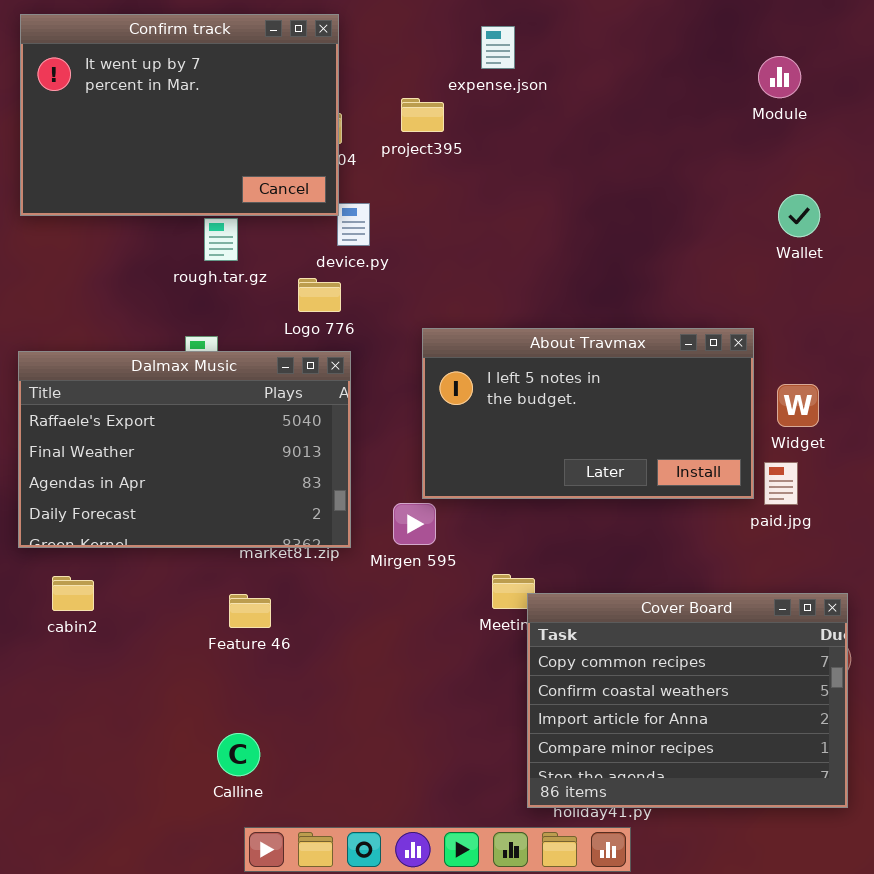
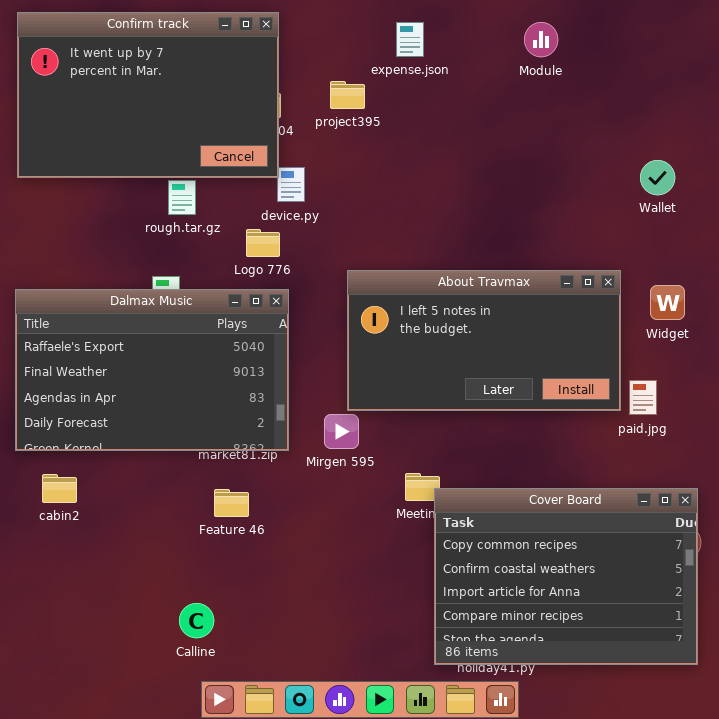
Module: [758,56,801,98] -> [524,22,558,57], moved
Widget: [777,384,819,427] -> [650,285,685,320], moved
Feature 46: [229,594,271,628] -> [214,489,249,517], moved

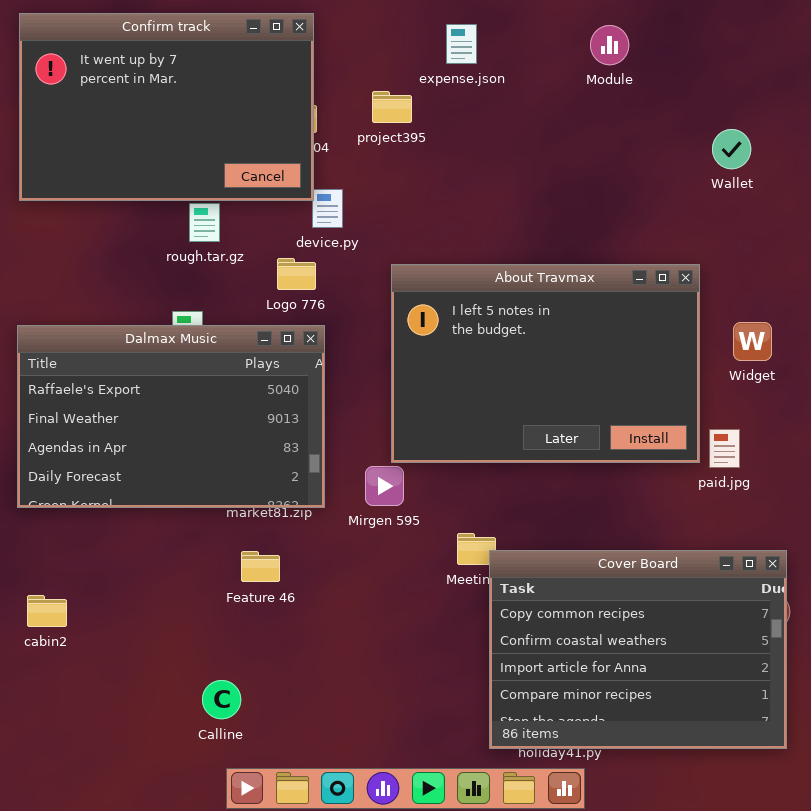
Wallet: [640,160,675,195] -> [712,129,751,169], moved
About Travmax: [347,270,621,411] -> [391,264,700,463], resized
cabin2: [42,474,77,503] -> [27,595,67,627], moved

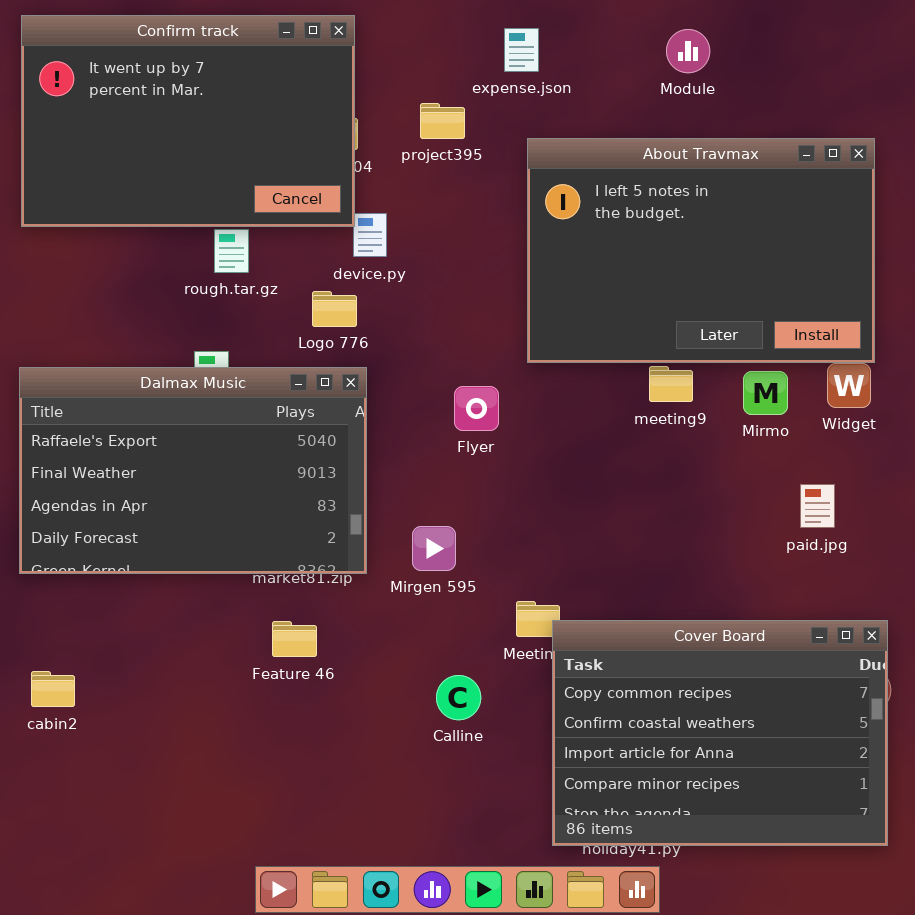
About Travmax: [391,264,700,463] -> [527,138,875,363], moved
Calline: [202,680,241,719] -> [436,675,481,720], moved

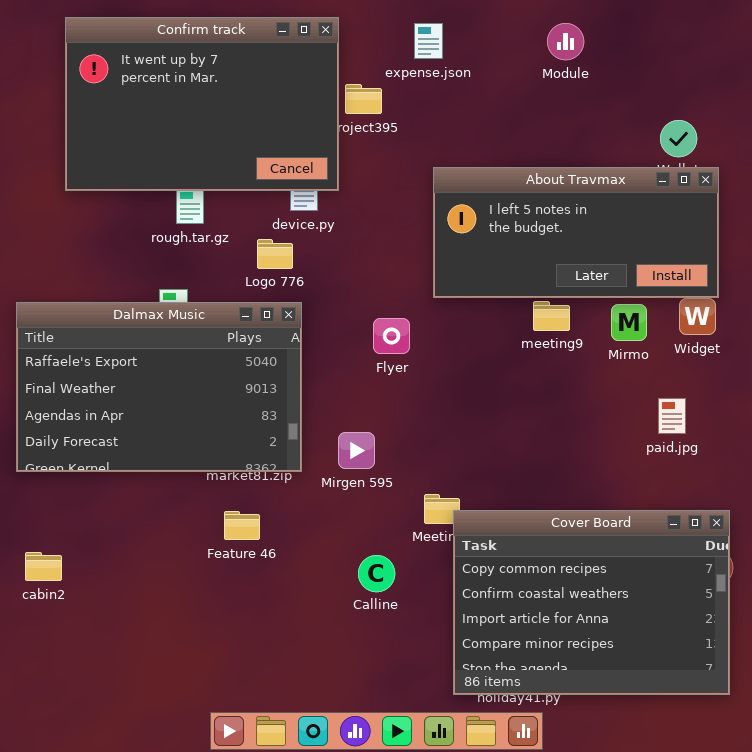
Confirm track: [21,15,355,227] -> [65,17,339,191], moved
About Travmax: [527,138,875,363] -> [433,167,719,298], resized

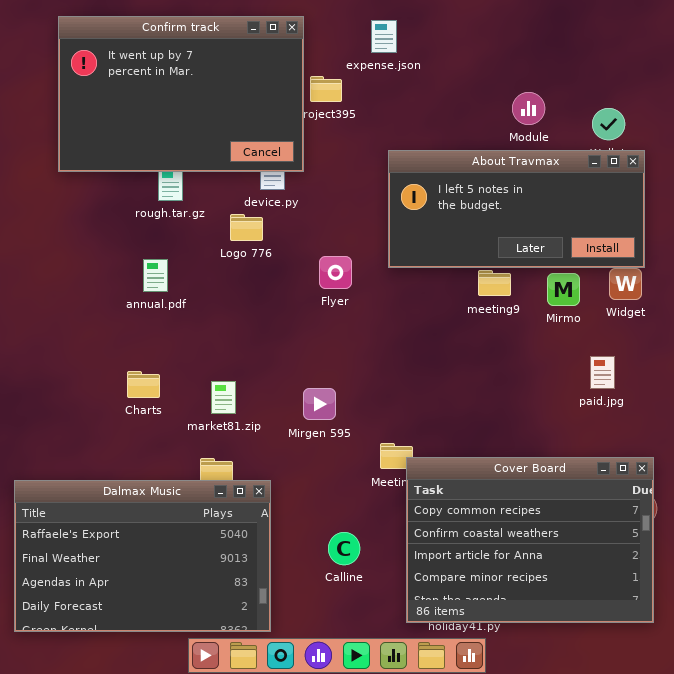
Module: [547,23,584,60] -> [512,92,545,125], moved
Dalmax Music: [16,302,302,472] -> [14,480,271,632], moved
Flyer: [373,318,410,354] -> [319,256,352,289], moved
Calline: [358,555,395,592] -> [328,532,360,565], moved

